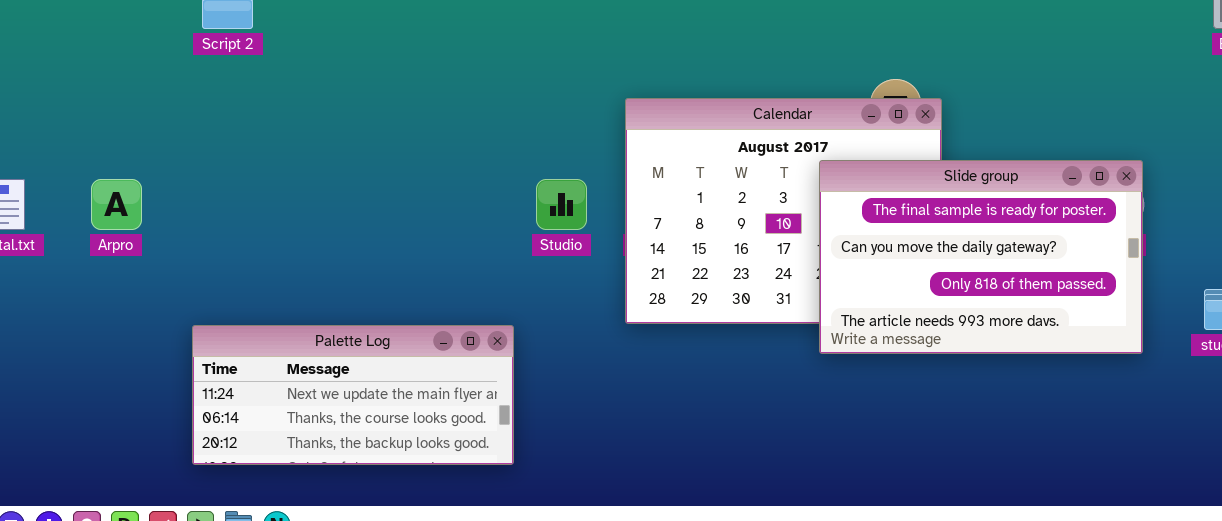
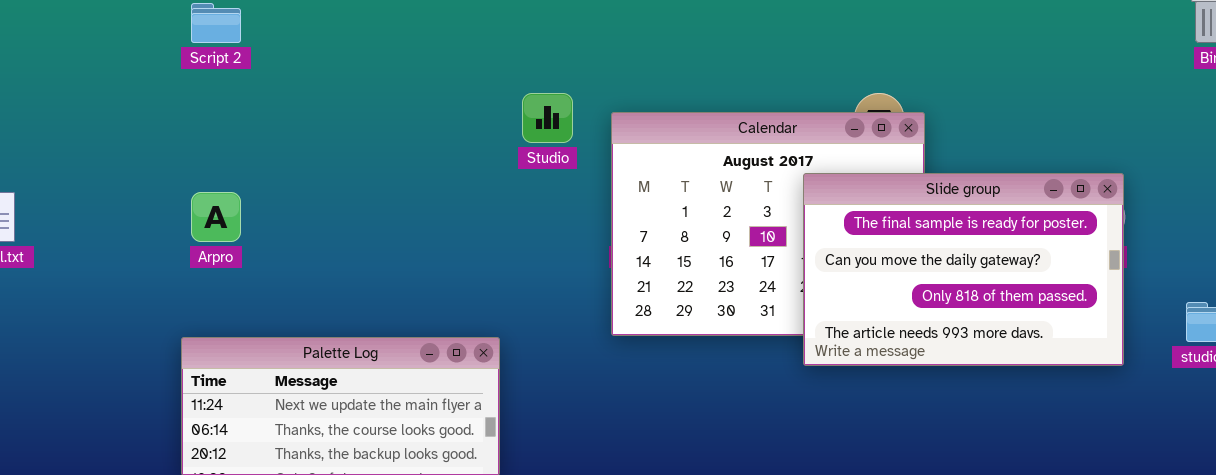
Arpro: [91,179,142,230] -> [191,192,241,242], moved
Studio: [536,179,587,230] -> [522,93,573,143], moved

